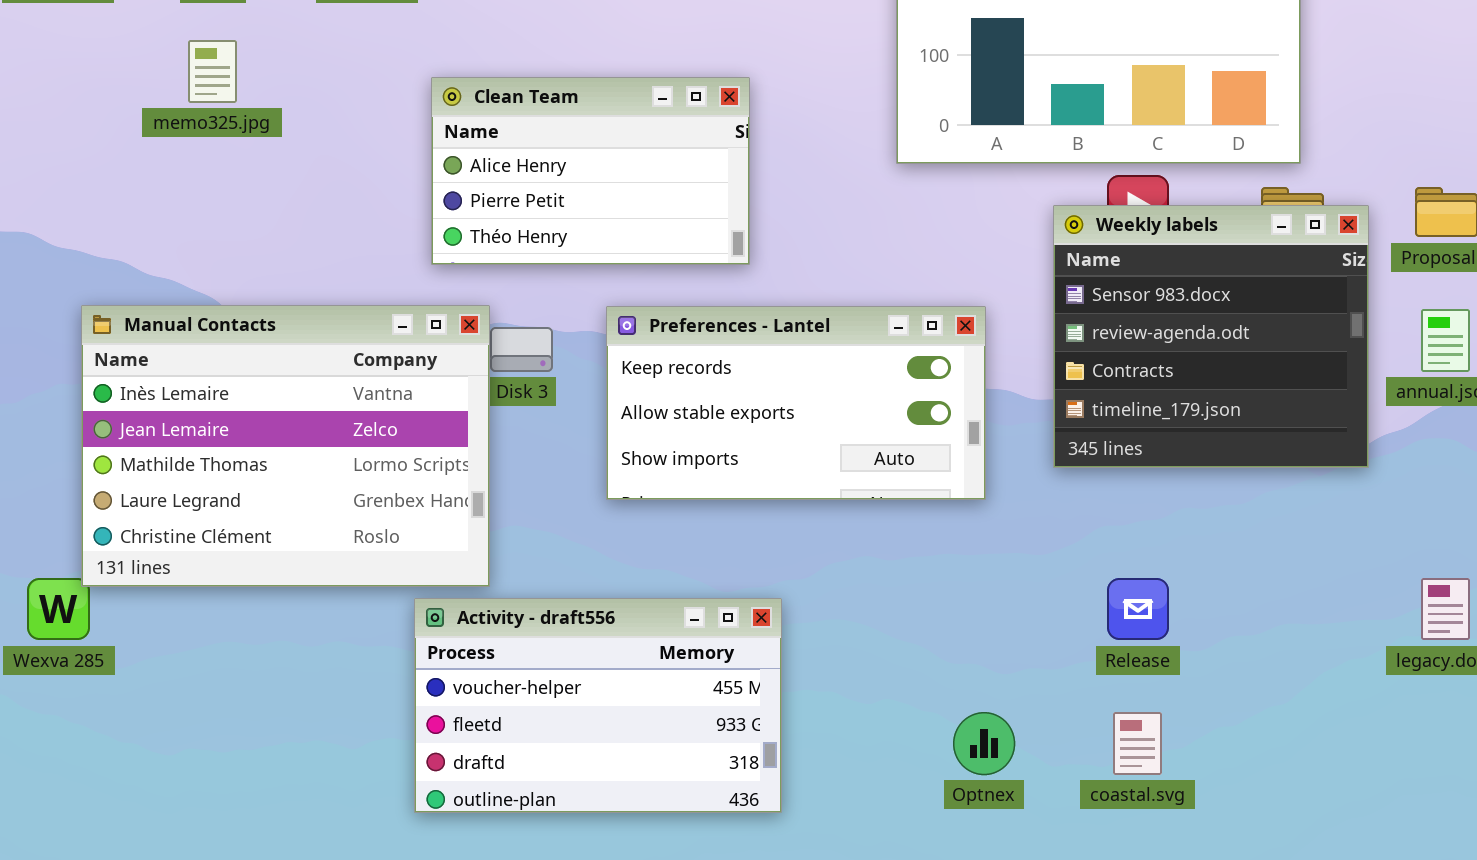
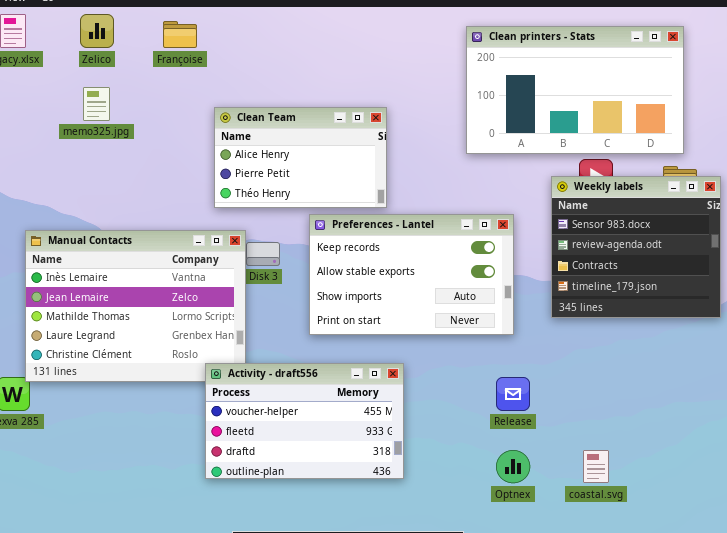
Preferences - Lantel: [606,306,986,500] -> [309,214,514,335], resized
Release: [1107,578,1169,640] -> [496,377,530,411], moved
Activity - draft556: [414,598,782,813] -> [205,363,404,479], moved

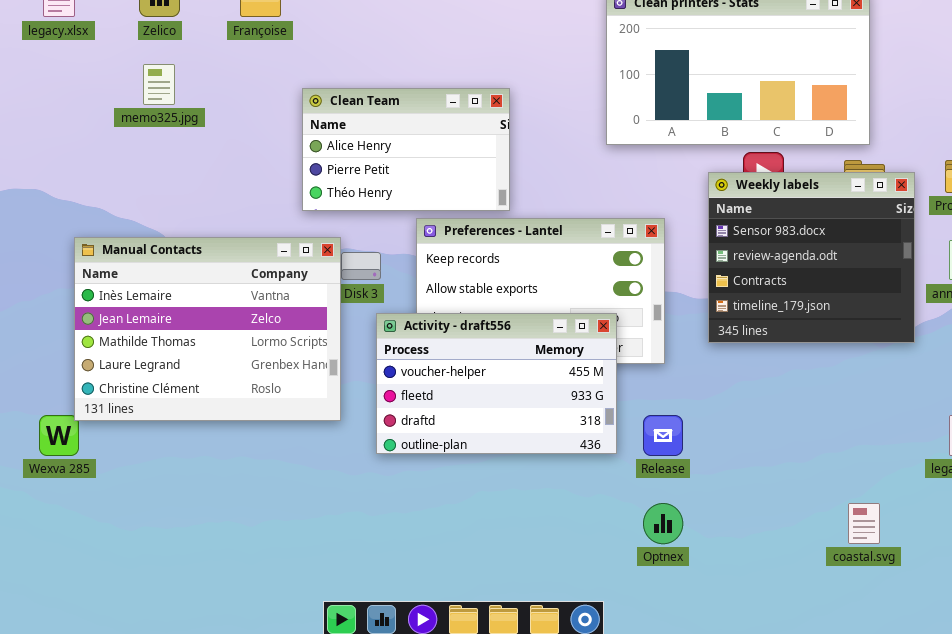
Activity - draft556: [205,363,404,479] -> [376,313,617,454], moved
coastal.svg: [583,450,609,483] -> [848,503,880,544], moved

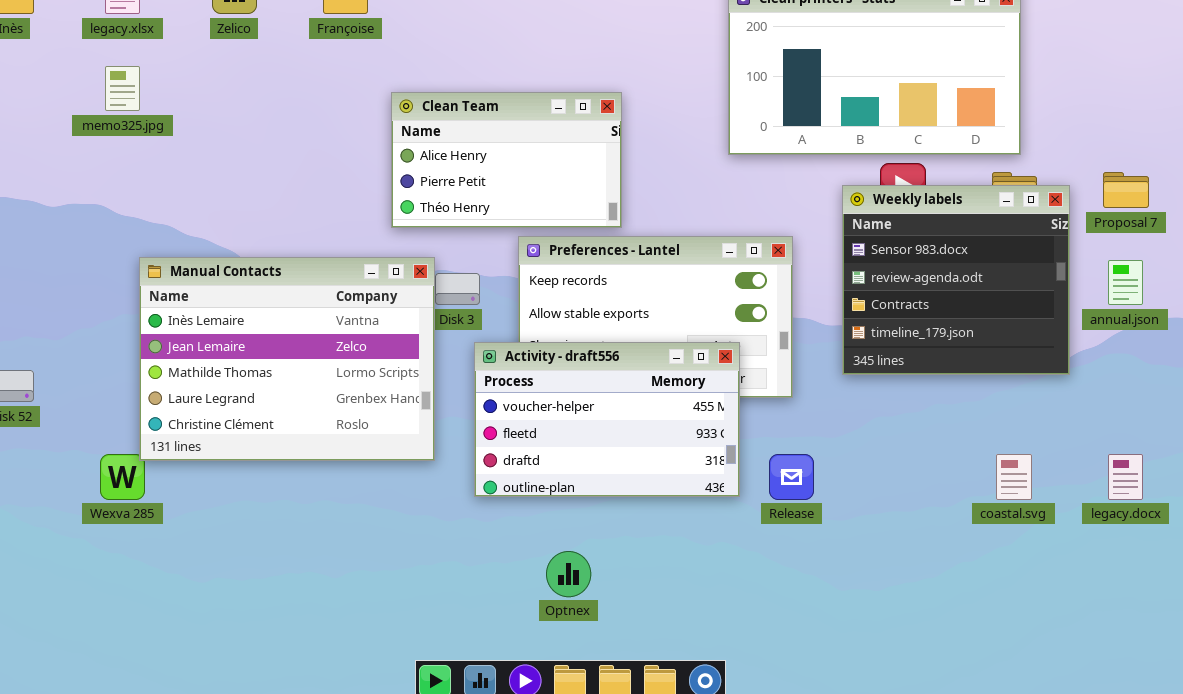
memo325.jpg: [143,64,175,105] -> [105,66,140,111], moved
Optnex: [643,503,683,544] -> [546,551,591,597], moved
coastal.svg: [848,503,880,544] -> [996,454,1032,500], moved

